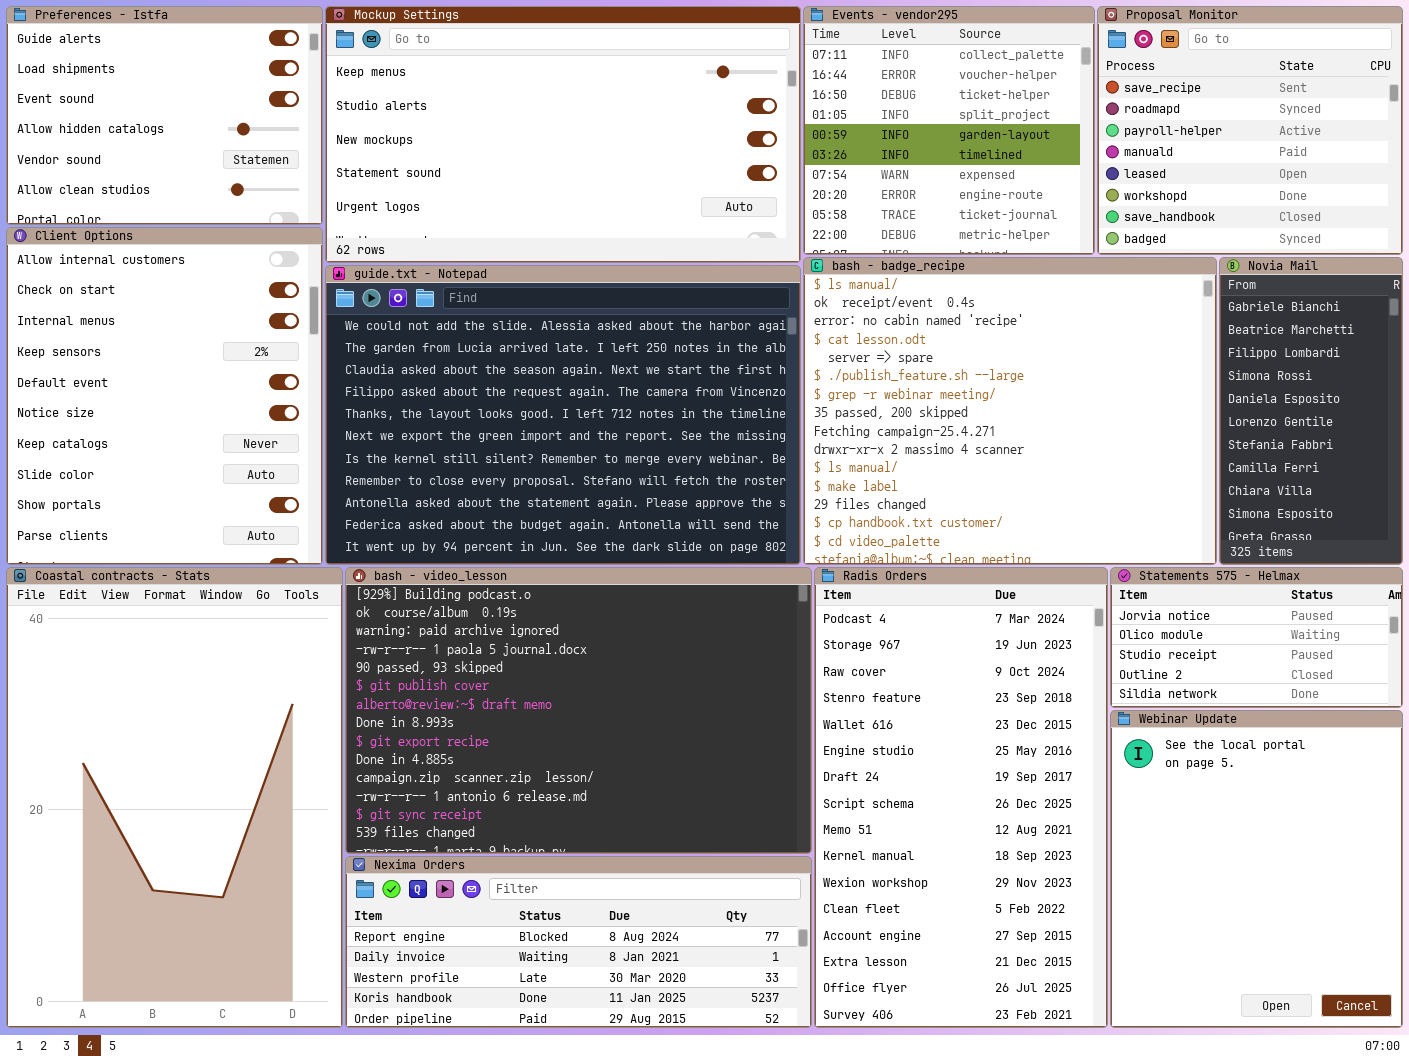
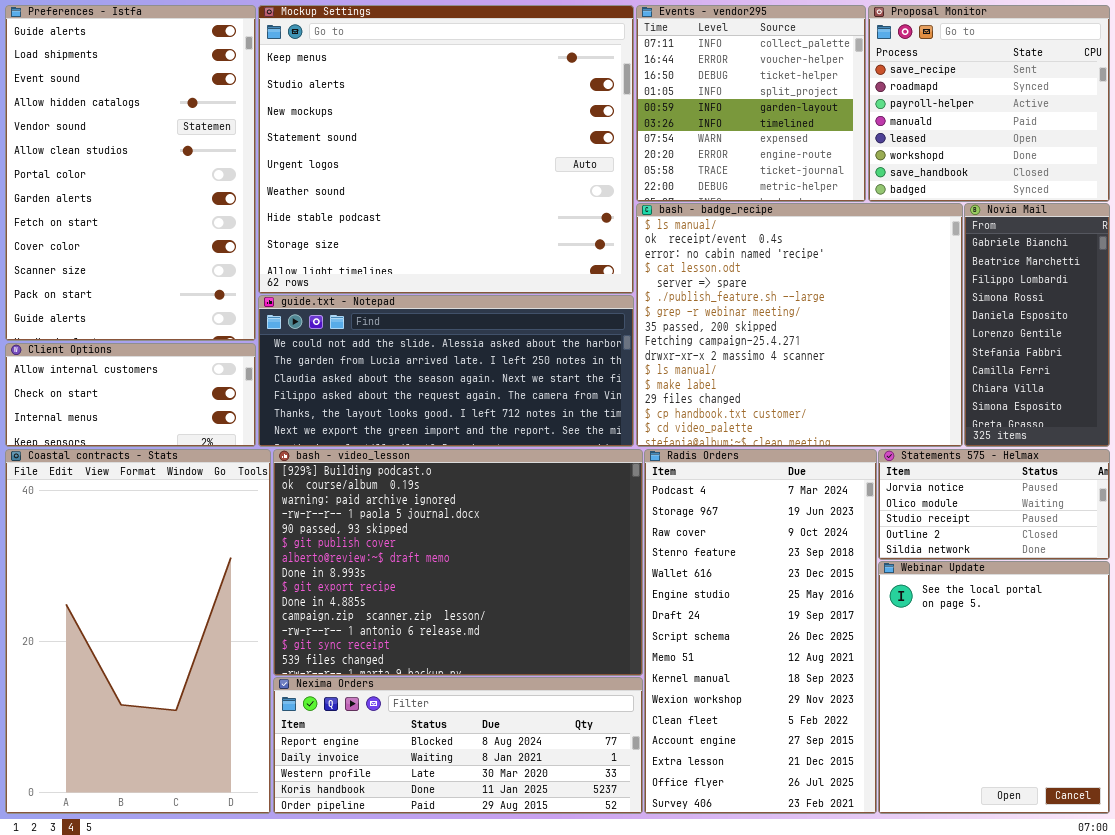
Preferences - Istfa: [6,6,323,225] -> [5,5,256,341], resized
Mockup Settings: [325,6,801,263] -> [258,5,634,294], resized
Client Options: [6,227,323,565] -> [5,343,256,447], resized
guide.txt - Notepad: [325,265,801,565] -> [258,295,634,447], resized

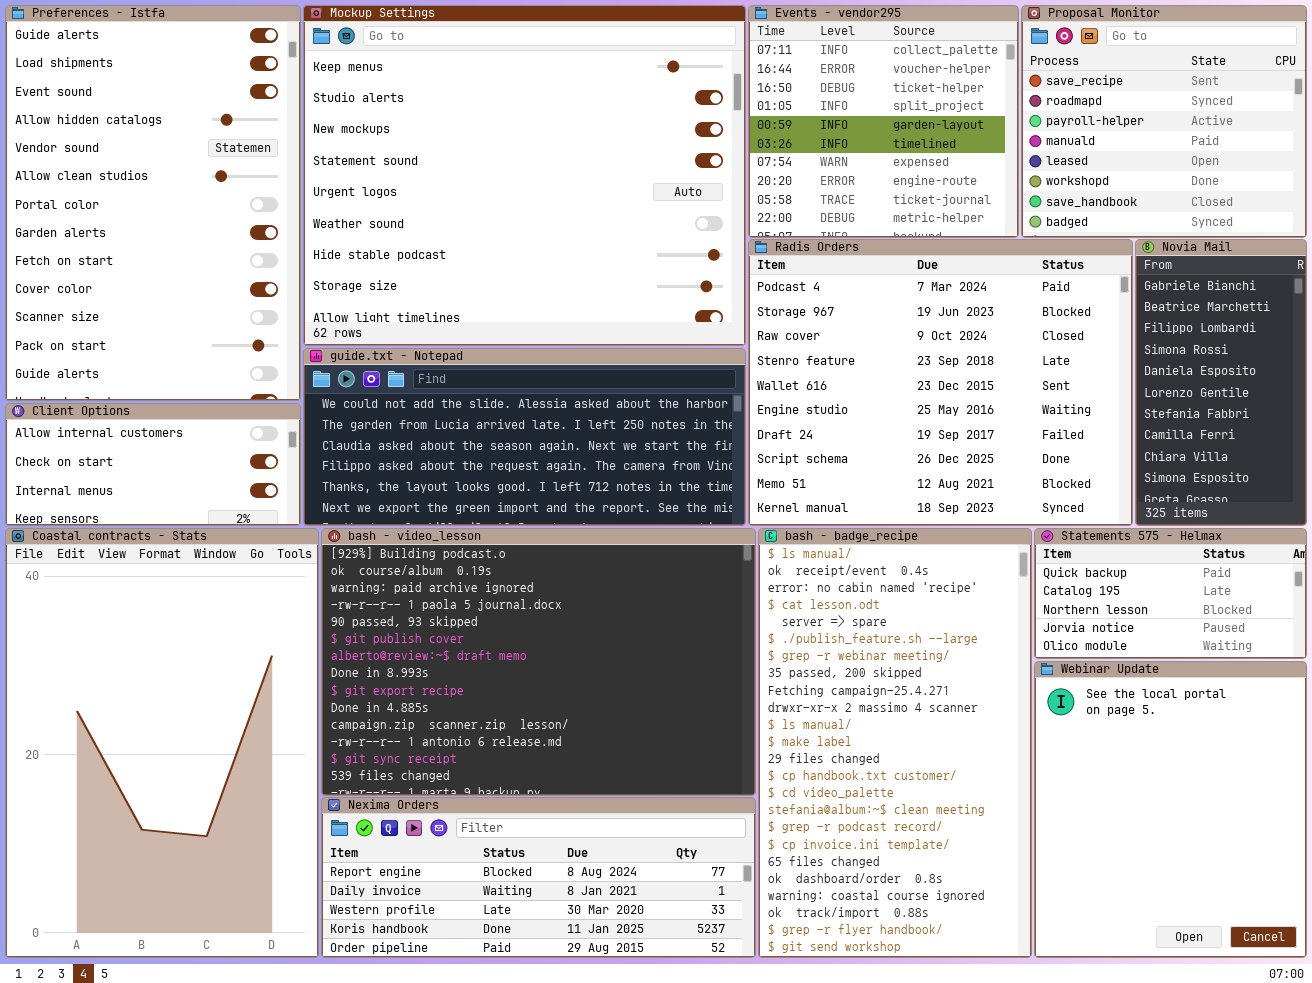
bash - badge_recipe: [636,203,963,447] -> [758,528,1032,958], moved, resized
Radis Orders: [644,449,877,814] -> [748,239,1133,526], moved, resized
Statements 575 - Helmax: [878,449,1110,560] -> [1034,528,1307,659], scrolled up 3 rows

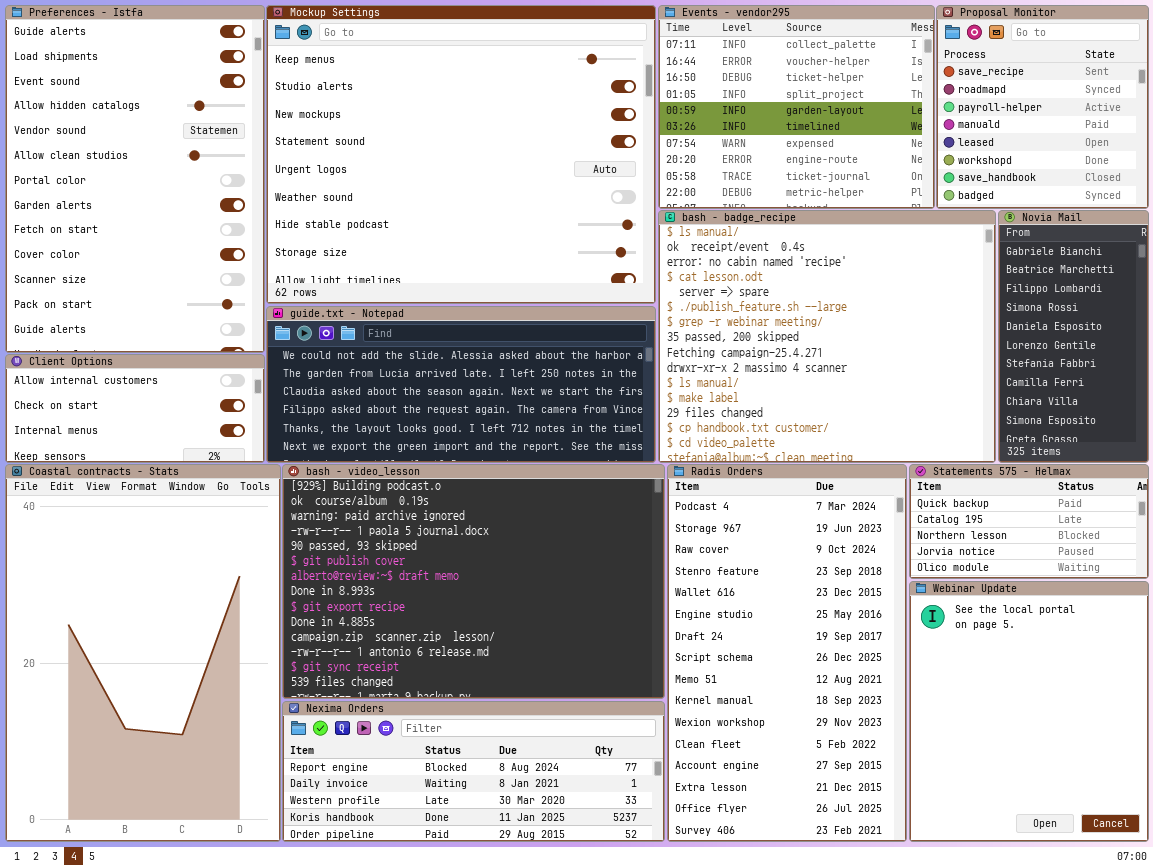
Events - vendor295: [748,5,1019,238] -> [658,5,935,209], resized
Proposal Monitor: [1021,5,1307,238] -> [936,5,1149,209], resized
Radis Orders: [748,239,1133,526] -> [667,464,907,842], moved, resized
bash - badge_recipe: [758,528,1032,958] -> [658,210,996,463], moved, resized

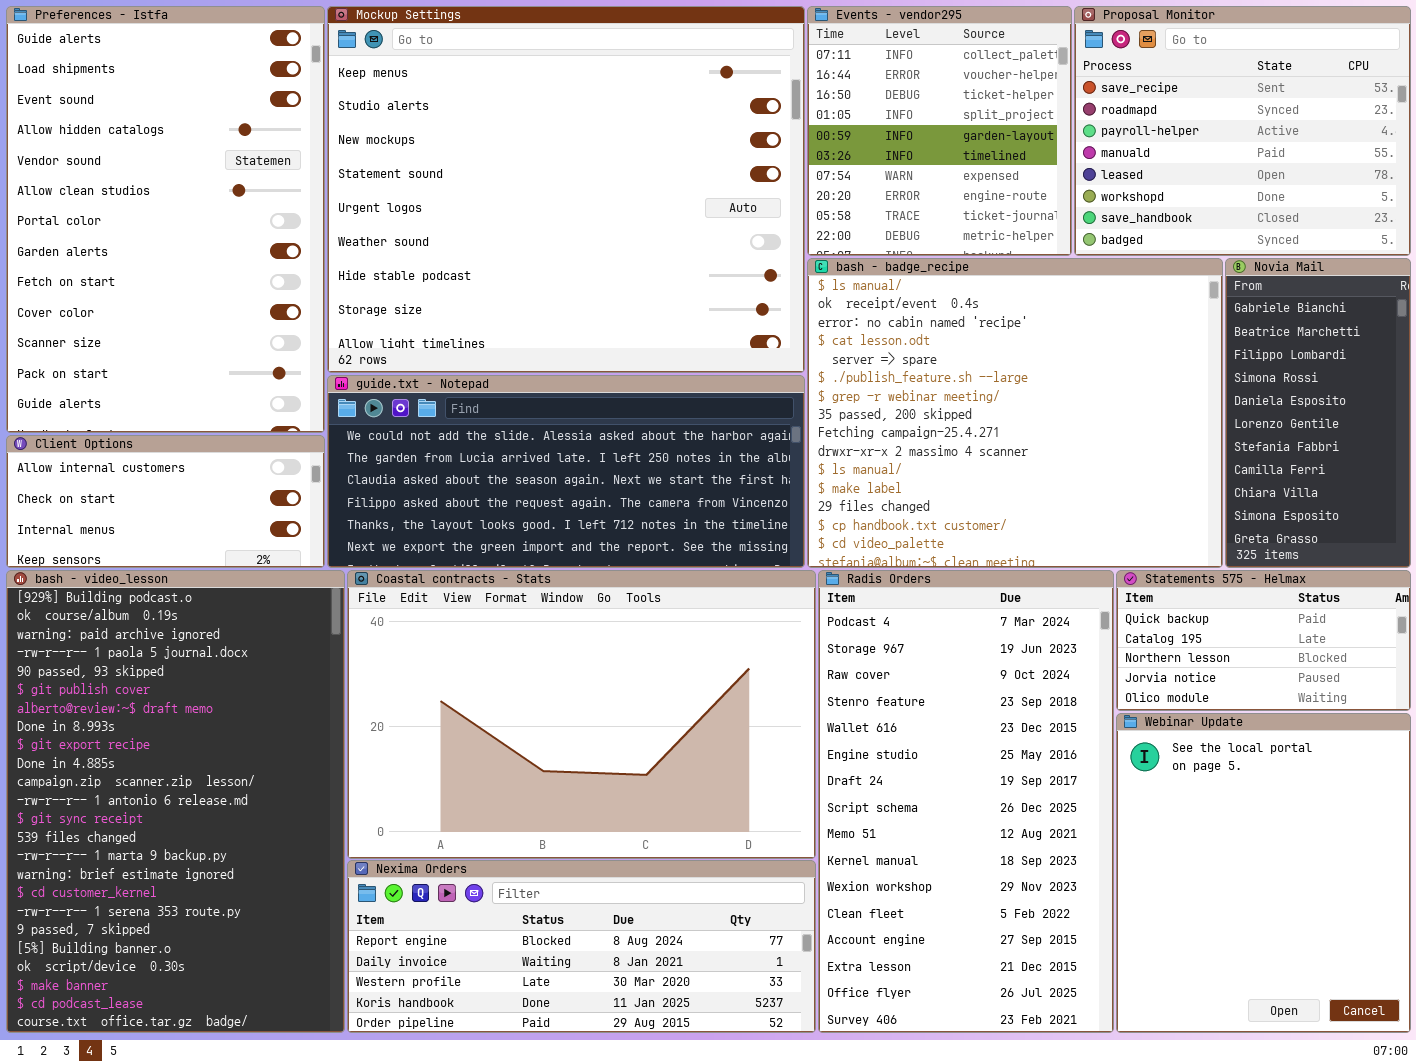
Events - vendor295: [658,5,935,209] -> [807,6,1072,256], resized
Proposal Monitor: [936,5,1149,209] -> [1074,6,1411,256], resized
Coastal contracts - Stats: [5,464,281,842] -> [347,570,816,859], moved, resized
bash - video_lesson: [282,464,665,699] -> [6,570,345,1033], moved, resized

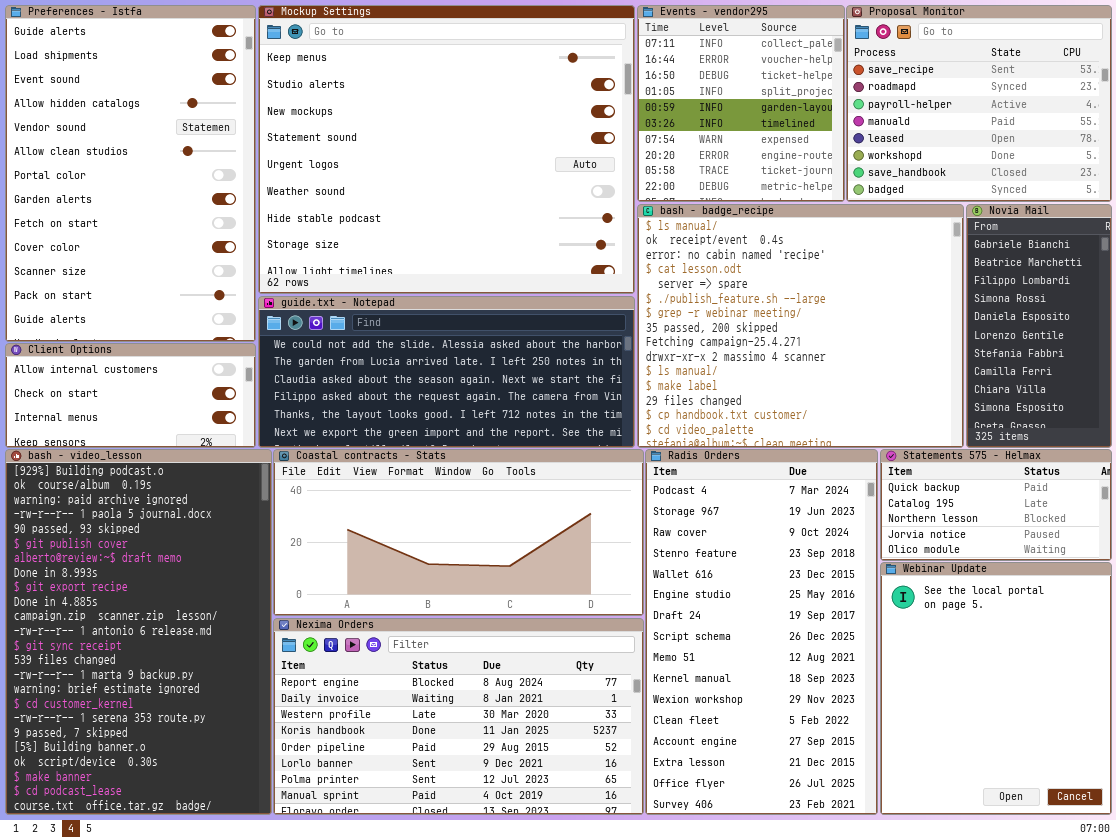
Coastal contracts - Stats: [347,570,816,859] -> [273,449,644,616], resized
Nexima Orders: [347,860,816,1033] -> [273,618,644,815], resized

